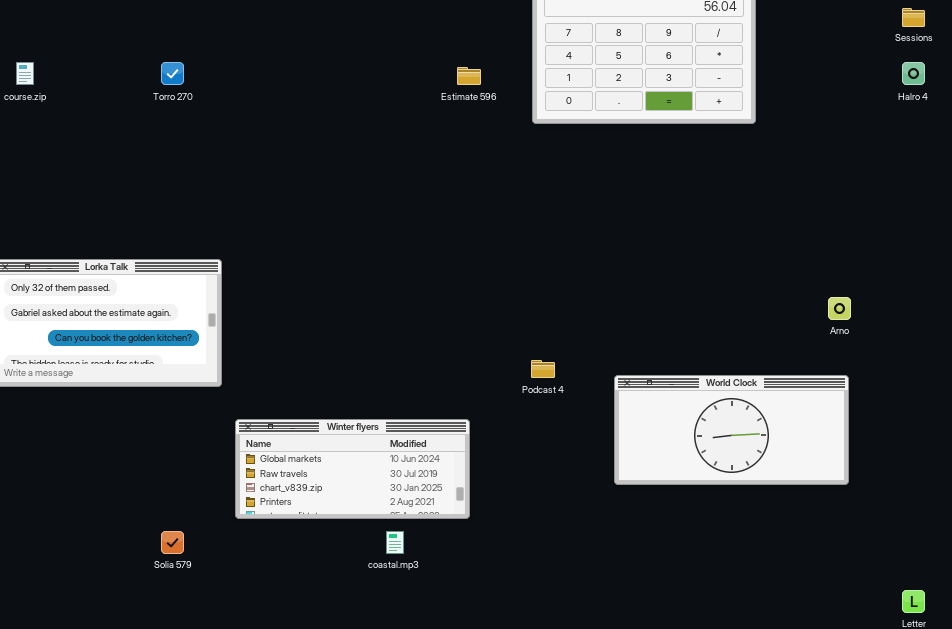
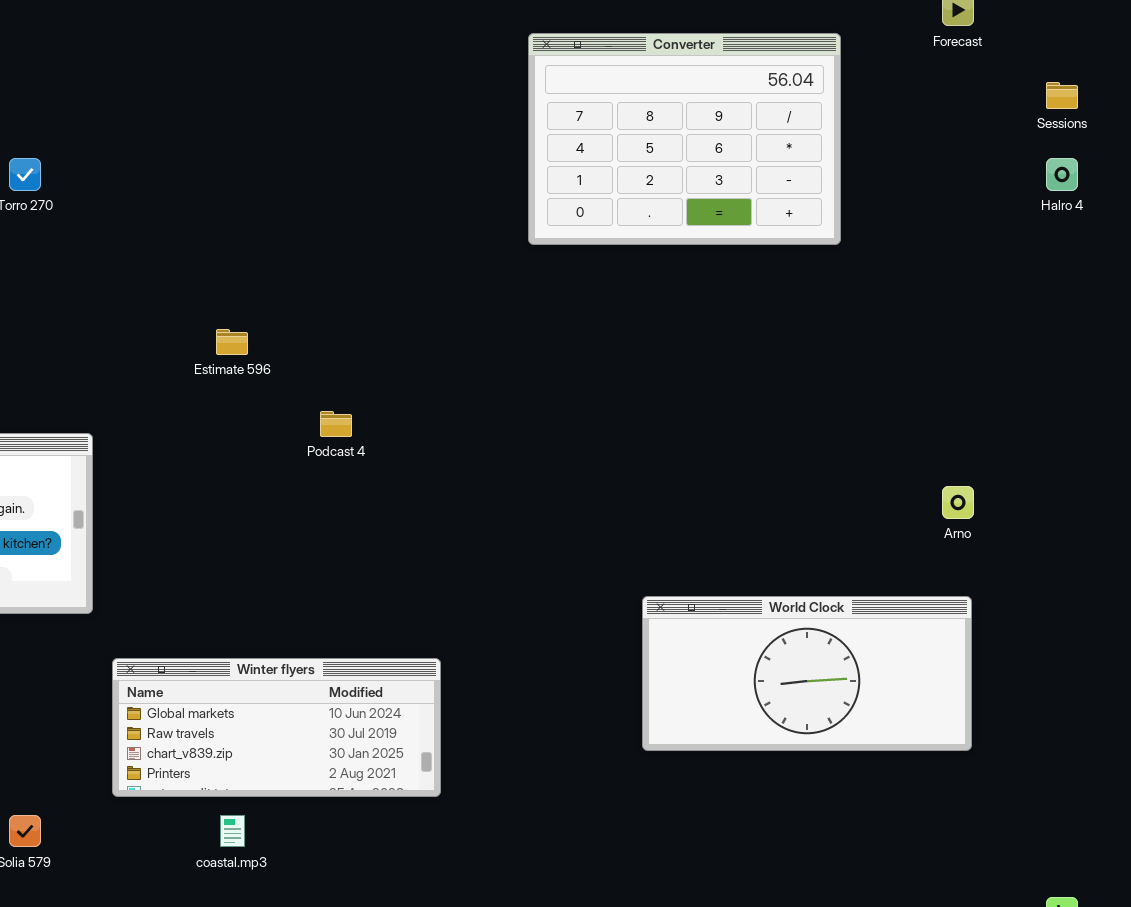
Estimate 596: [457,67,481,85] -> [216,329,248,355], moved
Podcast 4: [531,360,555,378] -> [320,411,352,437], moved
coastal.mp3: [386,531,404,554] -> [220,815,245,847], moved

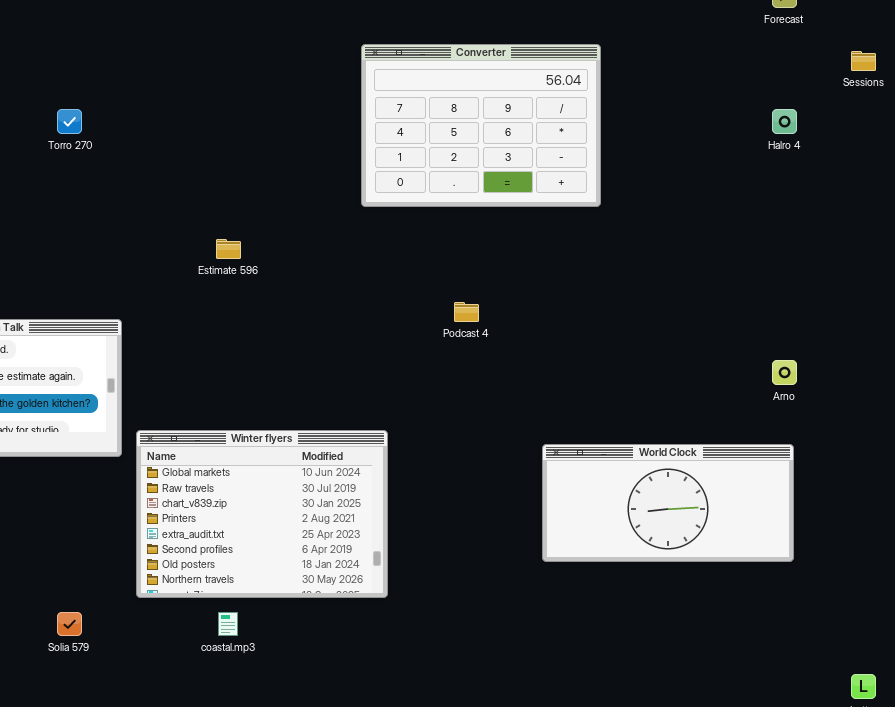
Converter: [528,33,841,245] -> [361,44,601,207], moved
Halro 4: [1046,158,1078,191] -> [772,109,797,134], moved
Podcast 4: [320,411,352,437] -> [454,302,479,322], moved
Winter flyers: [112,658,441,797] -> [136,430,388,598], resized

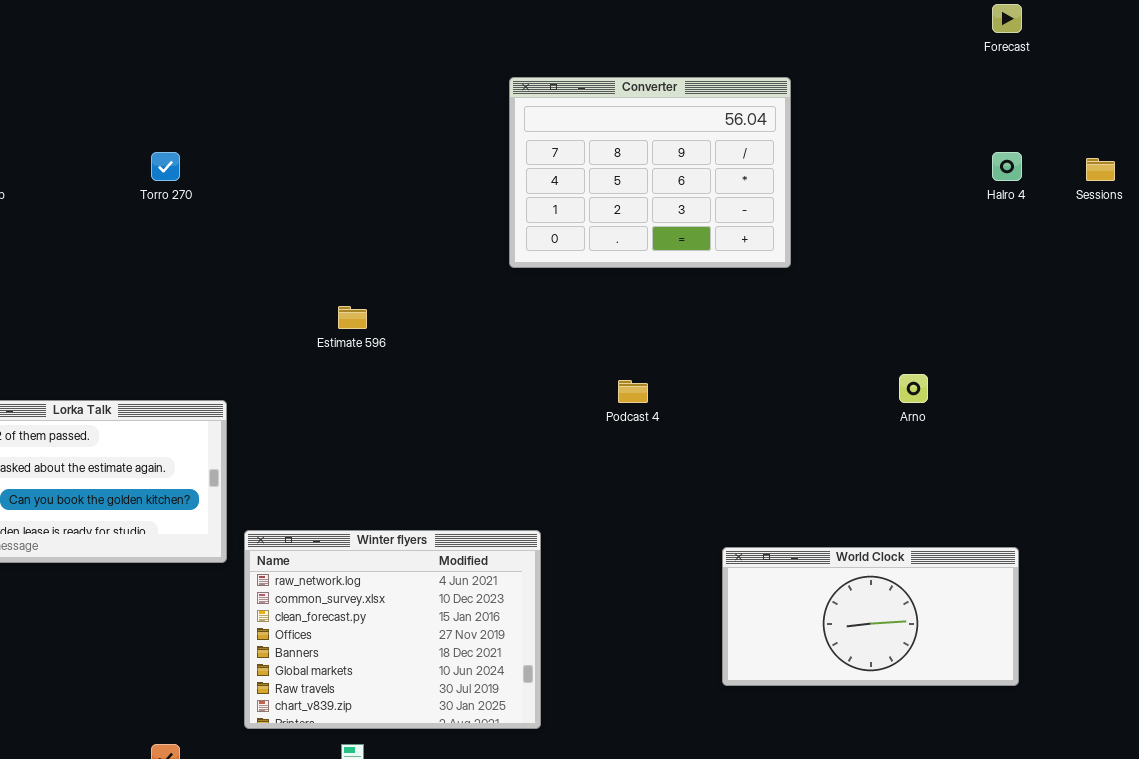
Sessions: [851,51,876,71] -> [1086,158,1115,181], moved
Arno: [772,360,797,385] -> [899,374,928,403], moved
Winter flyers: [136,430,388,598] -> [244,530,541,729], scrolled up 5 rows

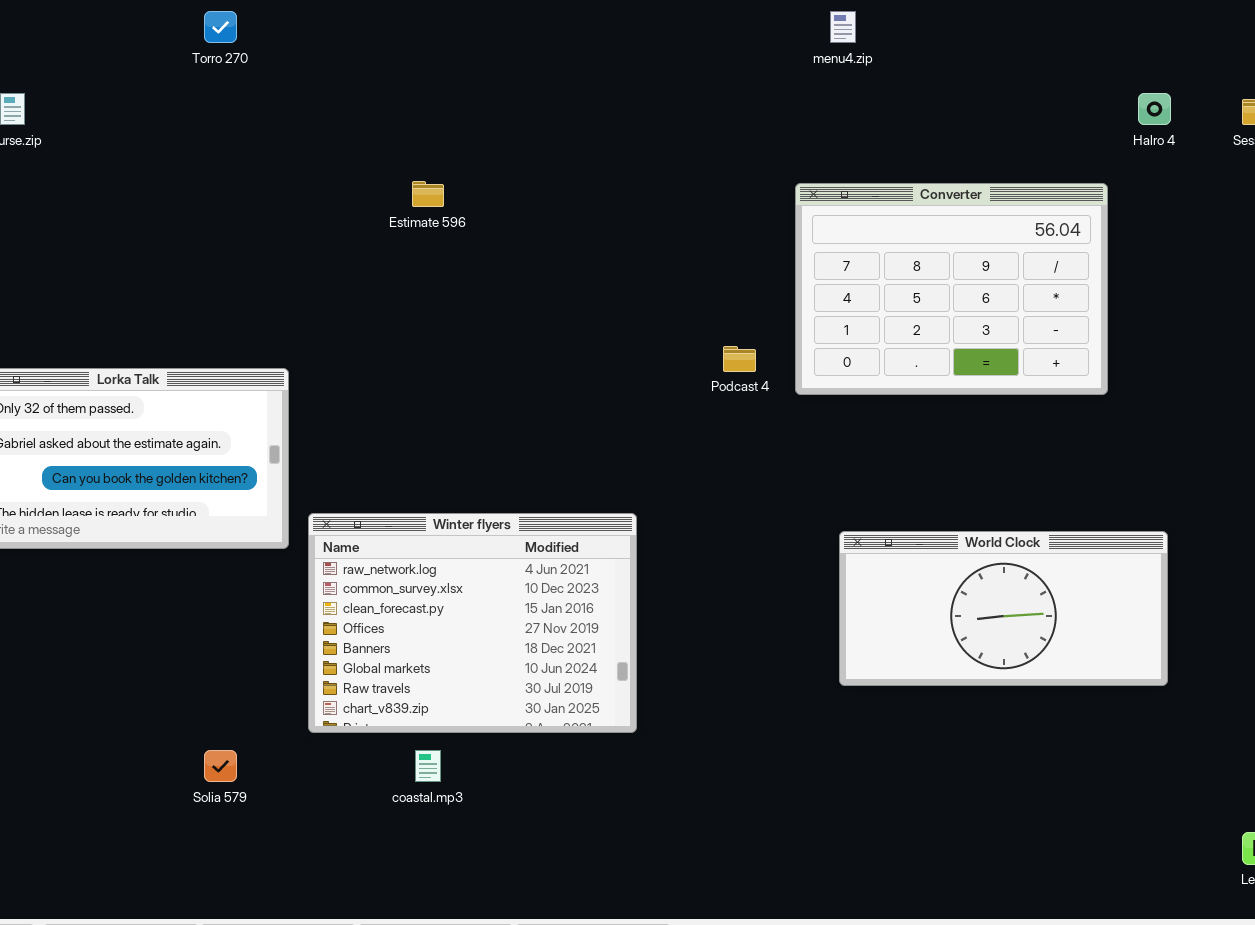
Converter: [509,77,791,268] -> [795,183,1108,395], moved
Torro 270: [151,152,180,181] -> [204,11,237,43], moved
Estimate 596: [338,306,367,329] -> [412,181,444,207], moved

